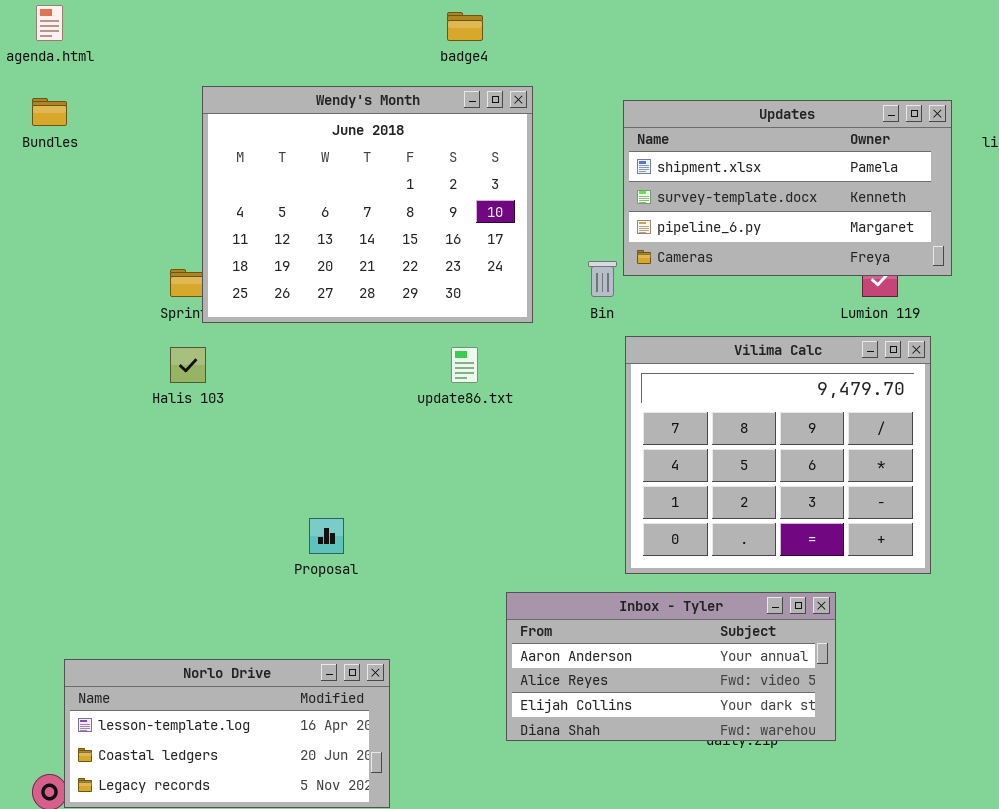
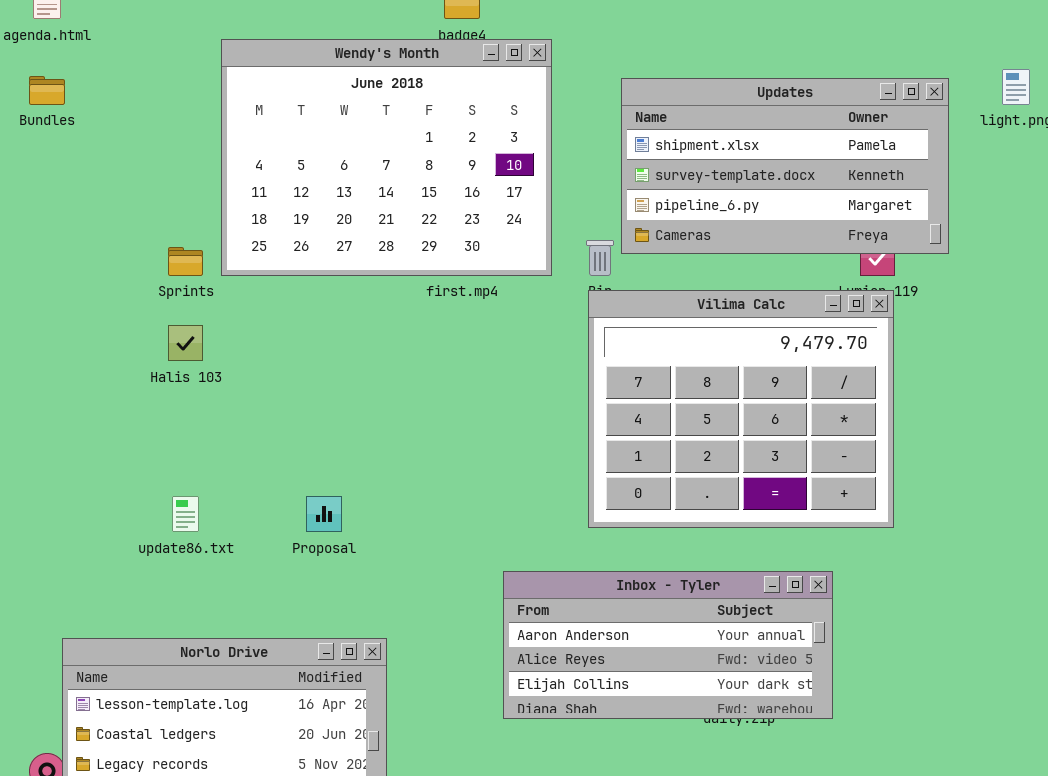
Wendy's Month: [202,86,533,323] -> [221,39,552,276], moved
Vilima Calc: [625,336,931,574] -> [588,290,894,528], moved
update86.txt: [451,347,478,383] -> [172,496,199,532], moved

